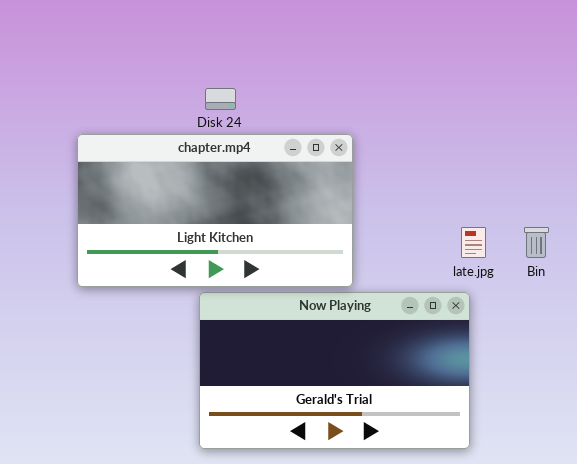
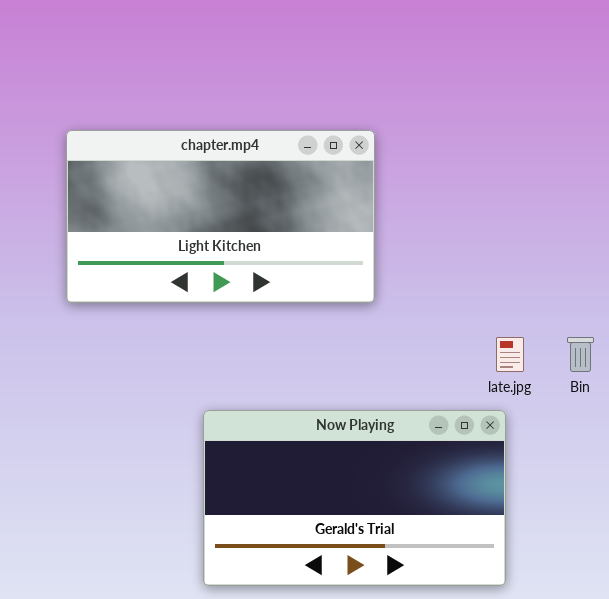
chapter.mp4: [77,134,353,287] -> [66,130,375,303], moved

